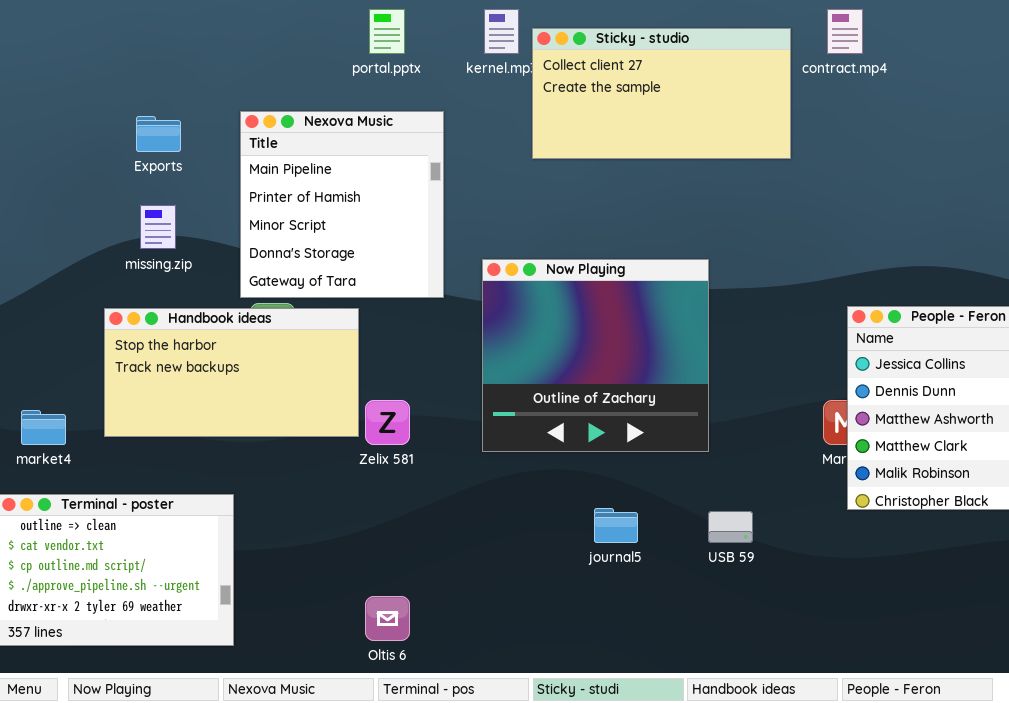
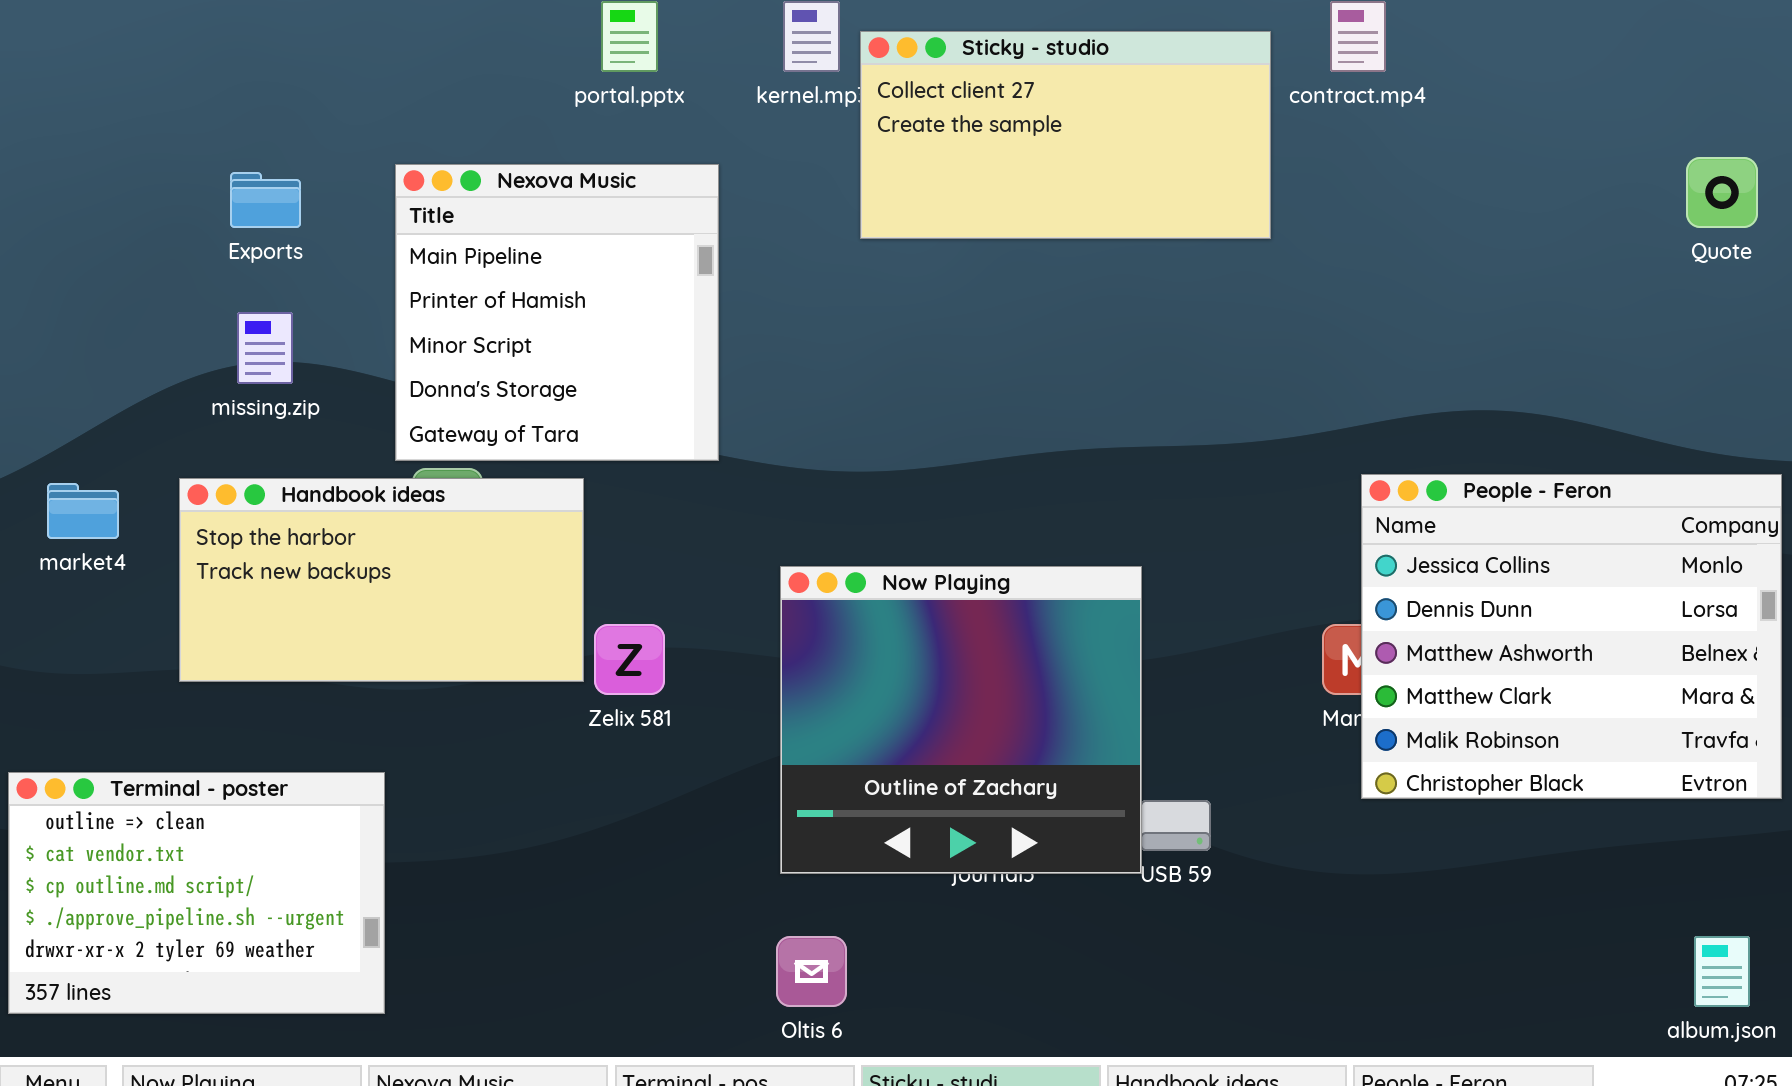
Now Playing: [482,259,709,452] -> [780,566,1142,874], moved
market4: [21,410,66,445] -> [47,483,119,539], moved
Oltis 6: [365,596,410,641] -> [776,936,847,1007], moved

